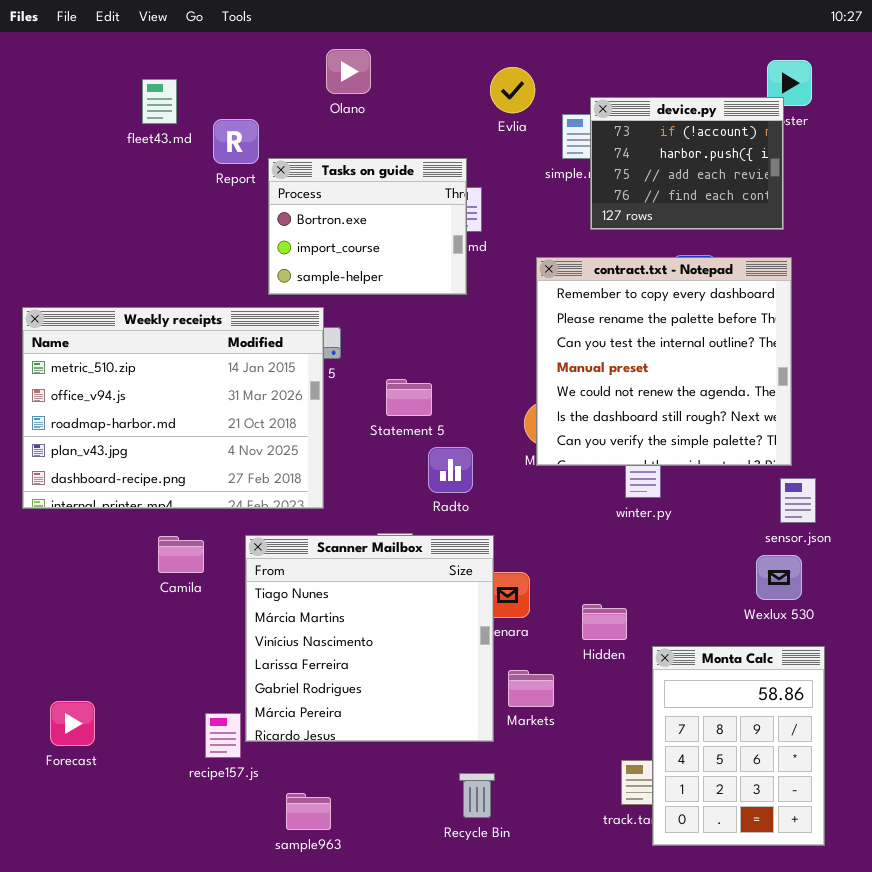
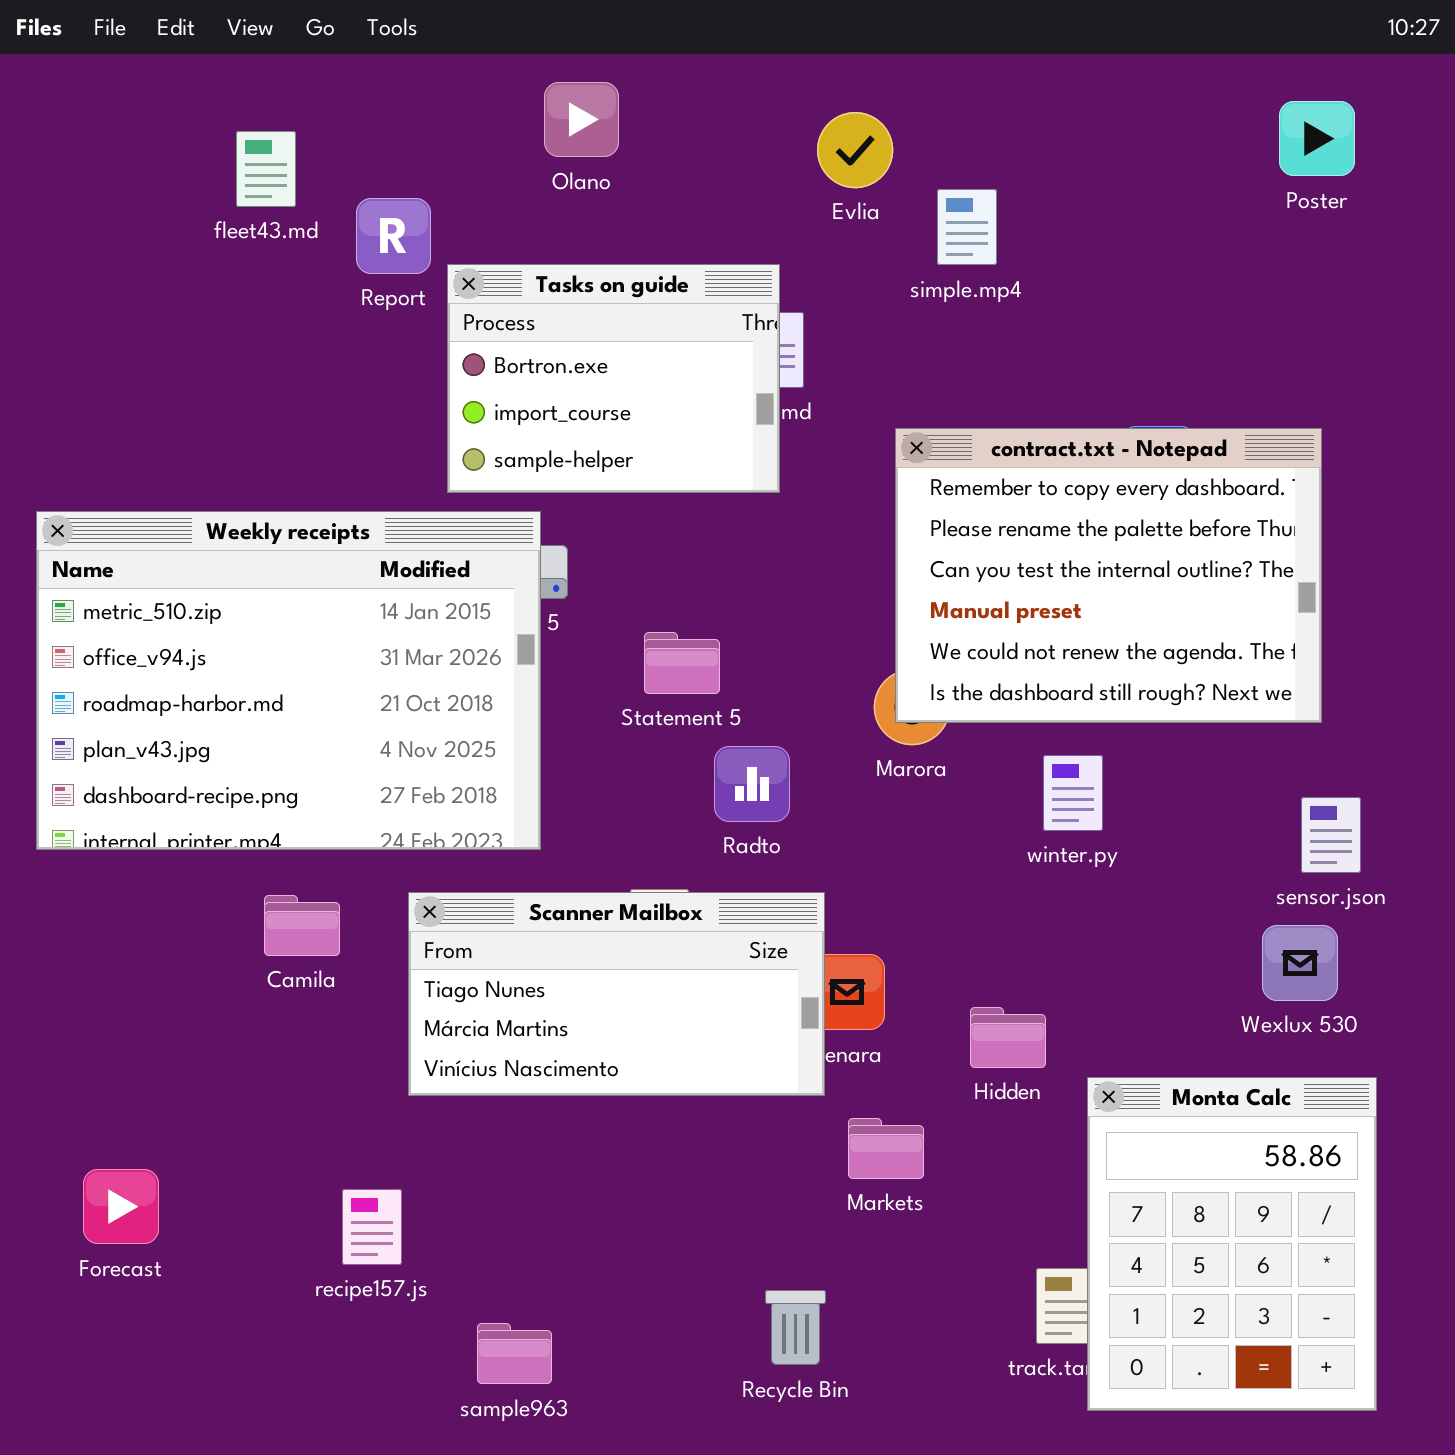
device.py: [590,97,784,230] -> none, closed
contract.txt - Notepad: [536,257,792,466] -> [895,428,1322,723], resized
Scanner Mailbox: [245,535,494,742] -> [408,892,825,1096], resized

